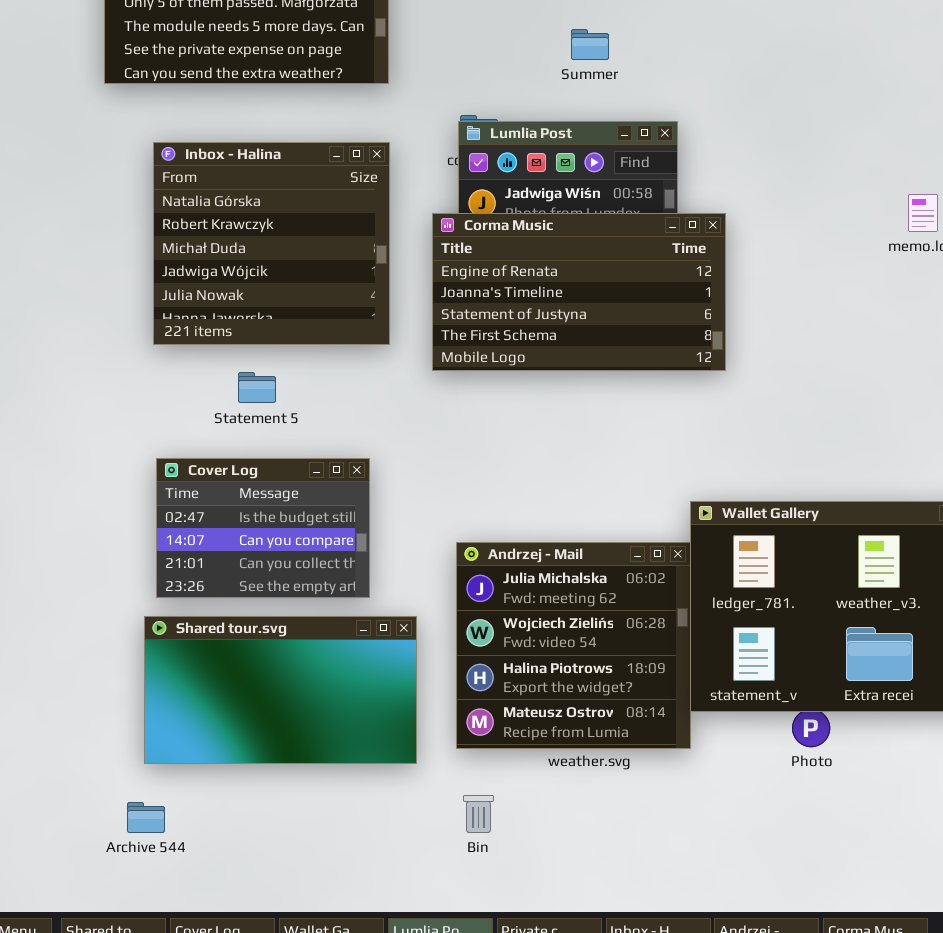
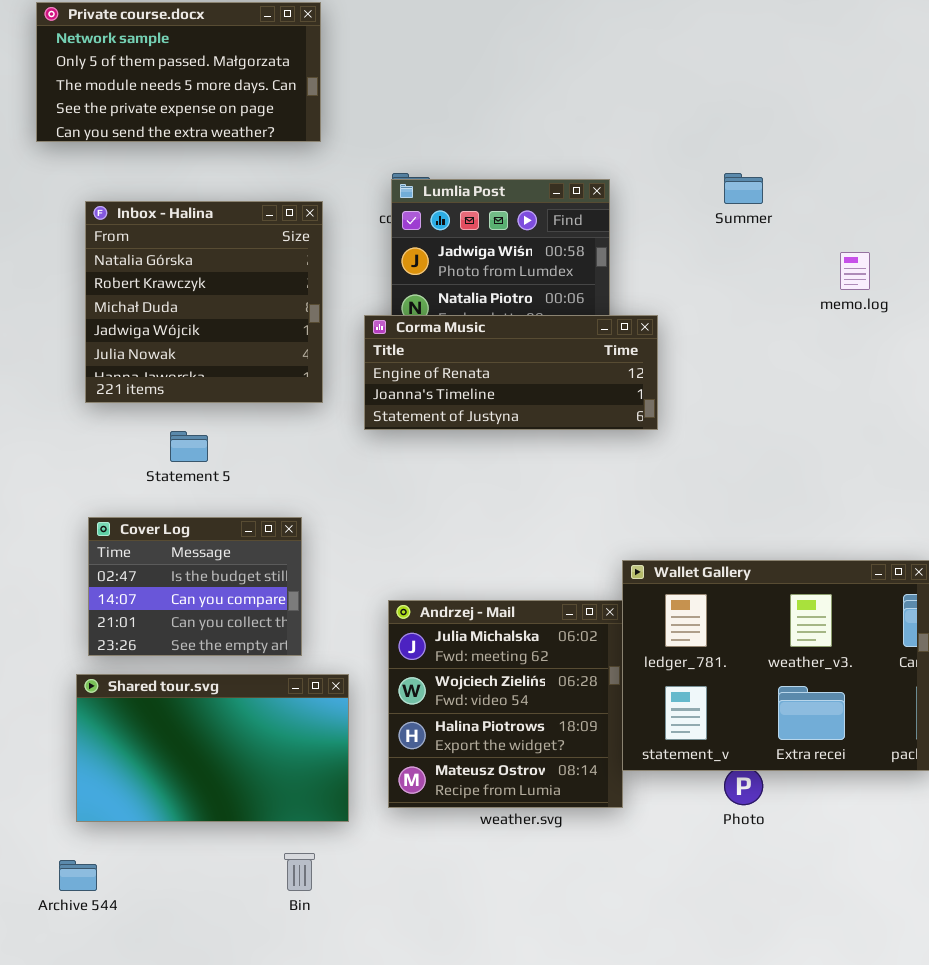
Summer: [571,29,609,60] -> [724,173,763,204], moved
Corma Music: [432,213,726,371] -> [364,315,658,430], resized
Bin: [463,795,494,833] -> [284,853,315,891], moved

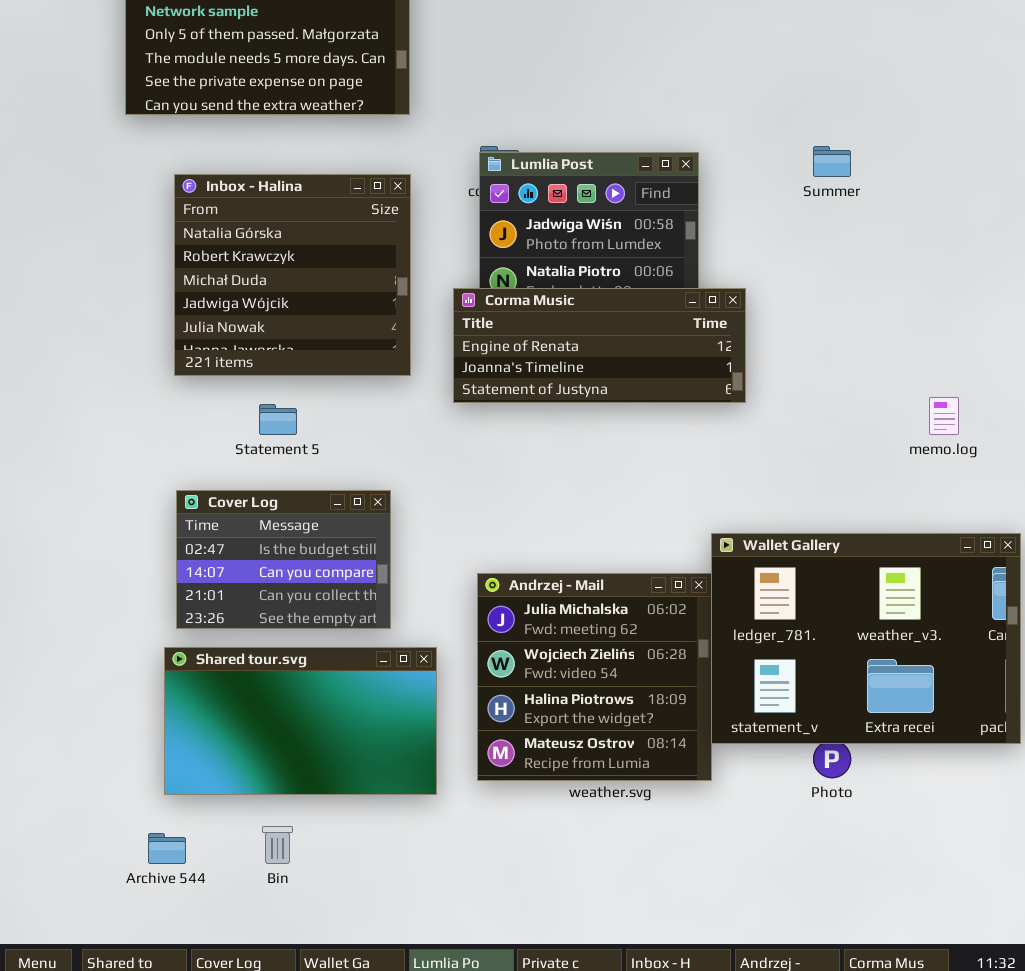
memo.log: [840,252,870,290] -> [929,397,959,435], moved
Bin: [284,853,315,891] -> [262,826,293,864], moved

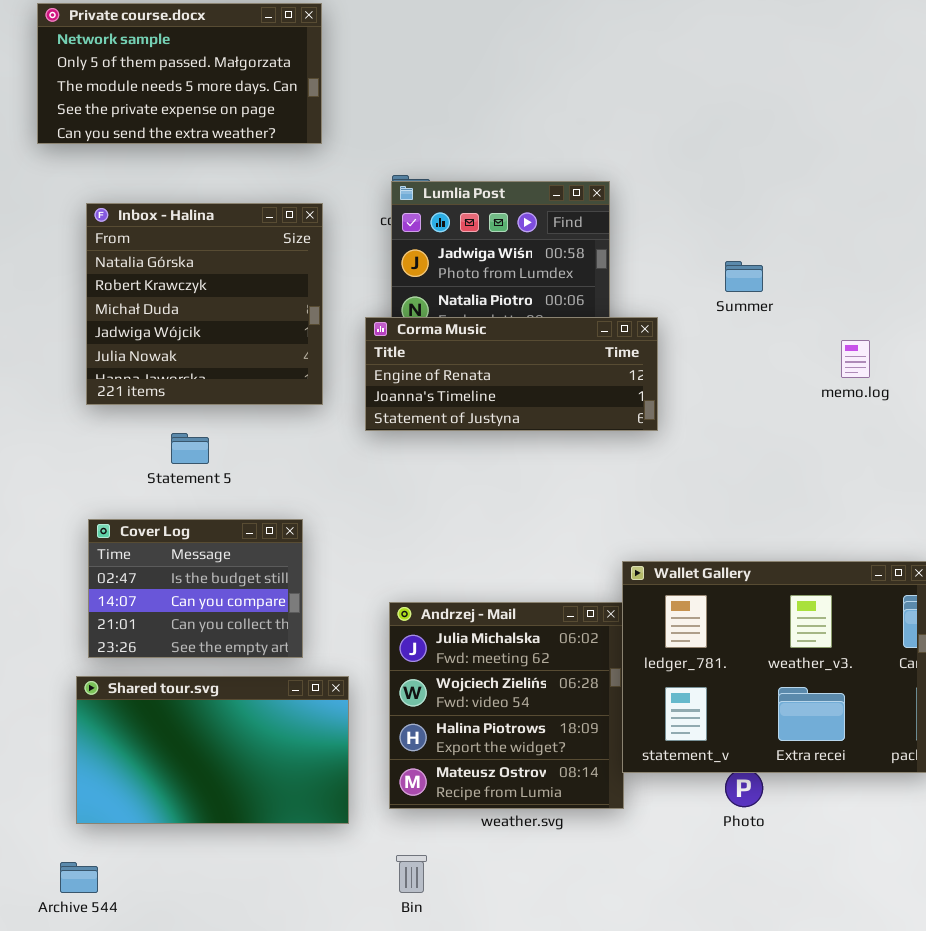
Summer: [813,146,851,177] -> [725,261,763,292], moved
memo.log: [929,397,959,435] -> [841,340,870,378], moved
Bin: [262,826,293,864] -> [396,855,427,893], moved

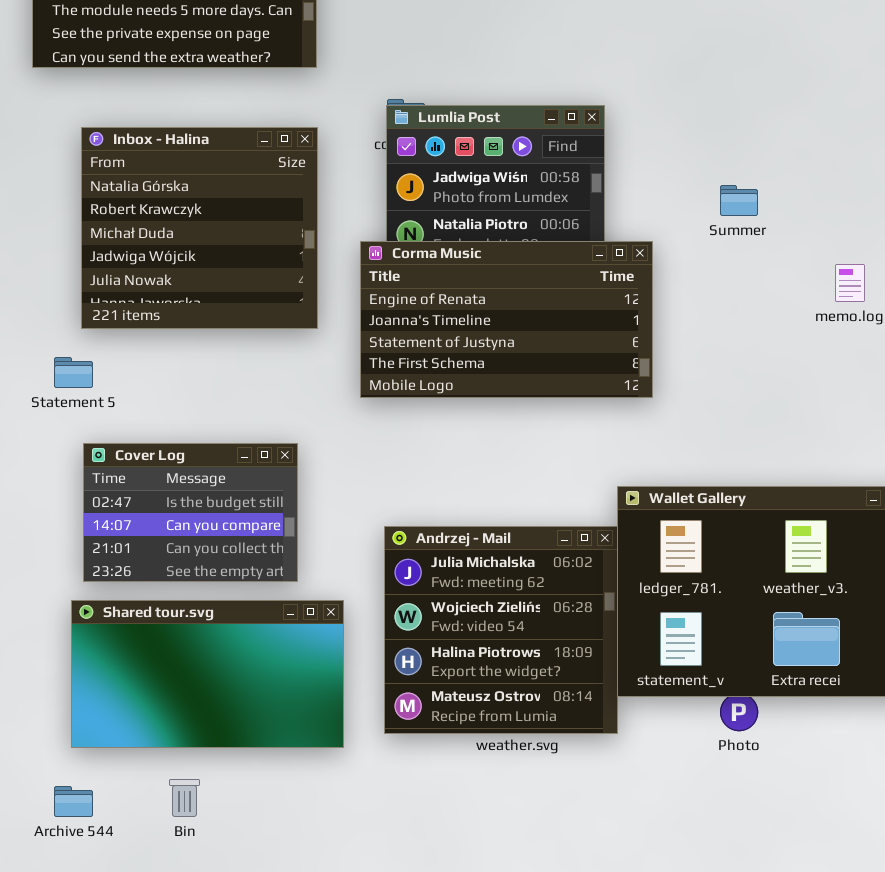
Corma Music: [365,317,658,431] -> [360,241,653,398], resized
Statement 5: [171,433,209,464] -> [54,357,93,388], moved
Bin: [396,855,427,893] -> [169,779,200,817], moved

